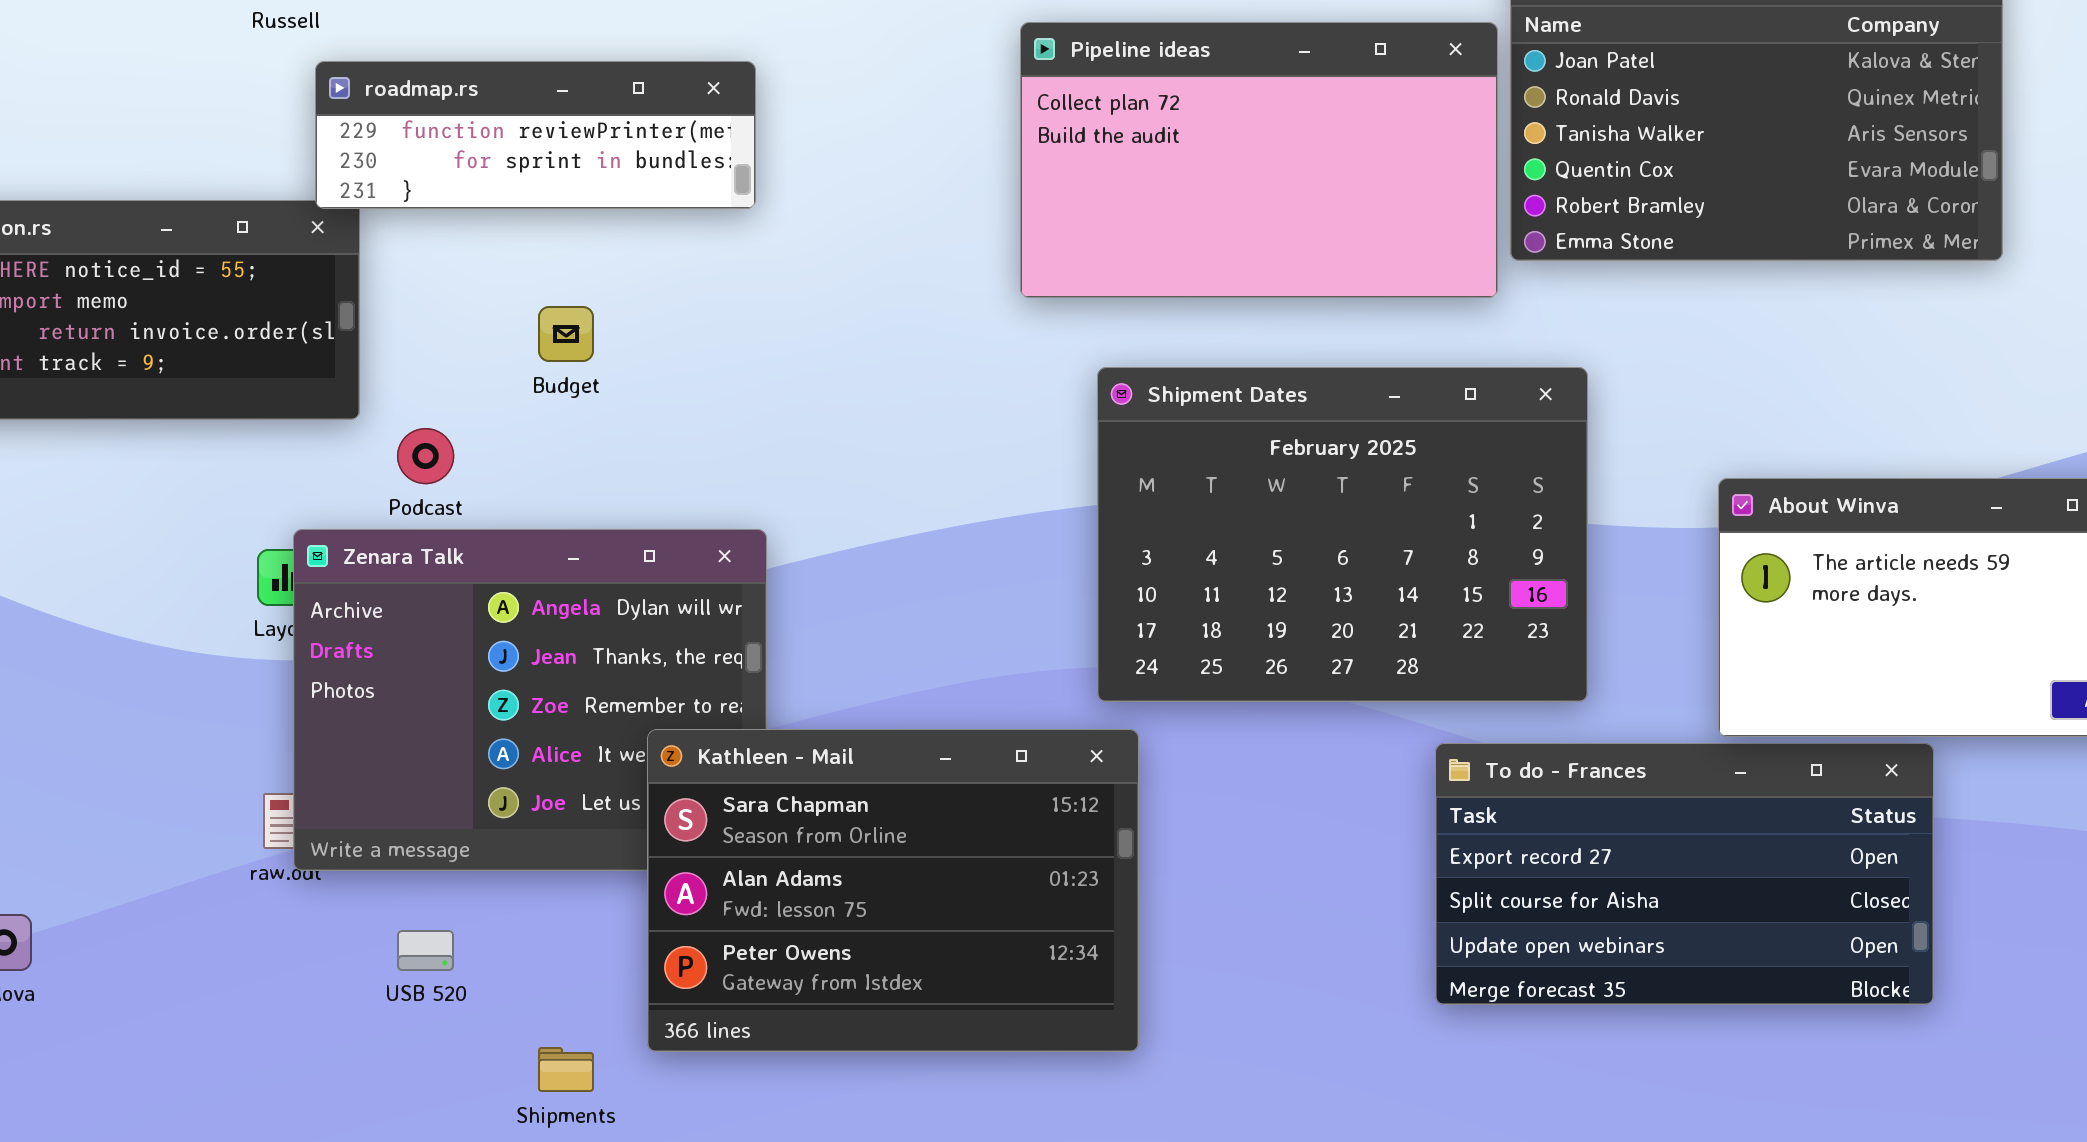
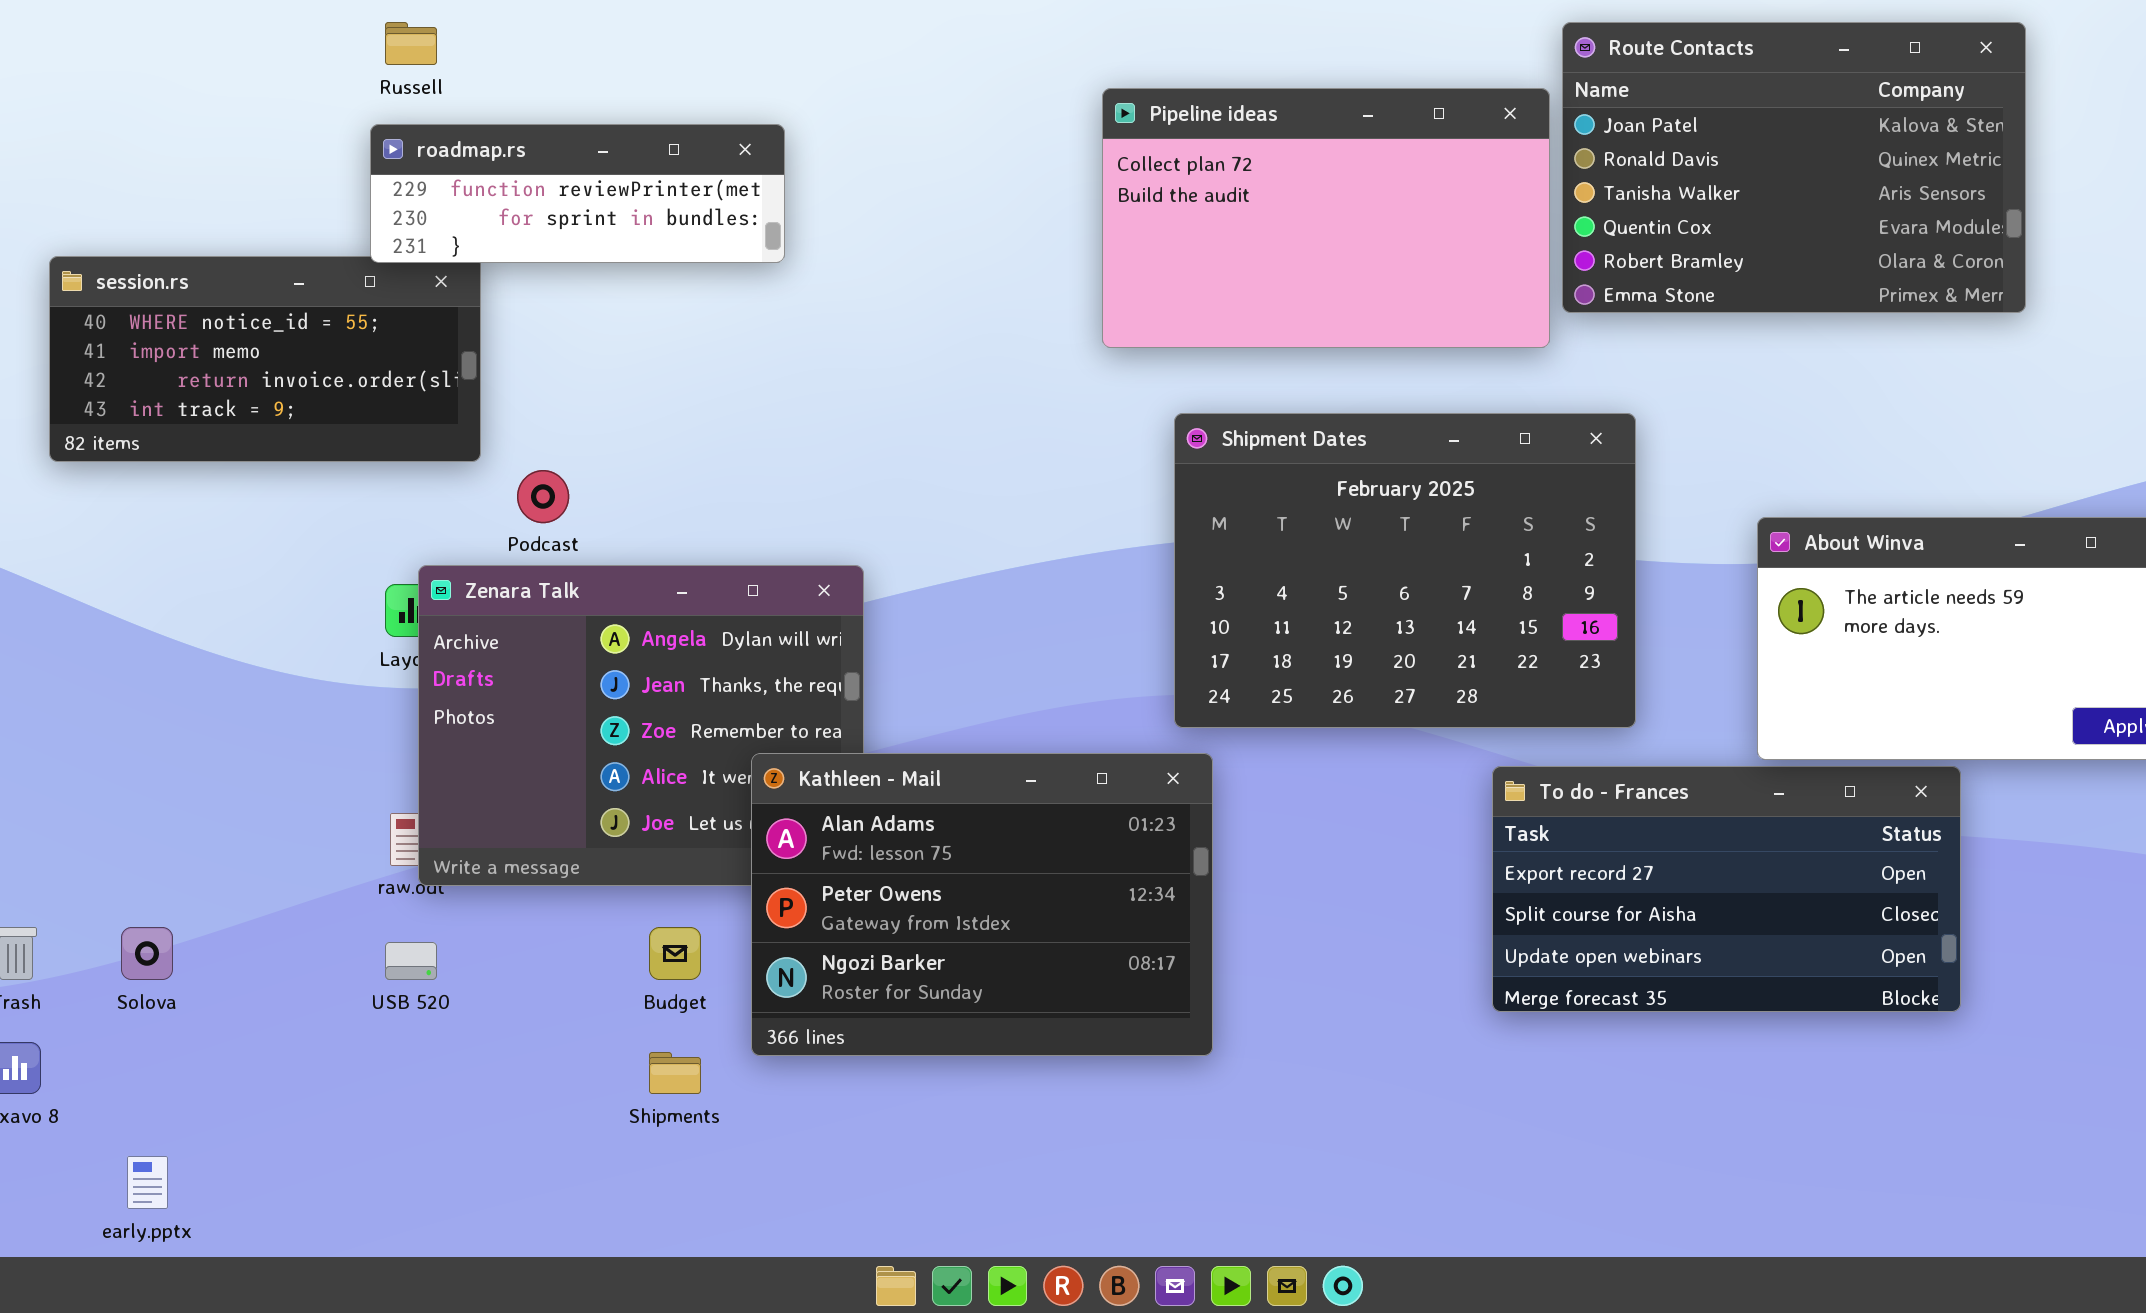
roadmap.rs: [315,61,756,209] -> [370,124,785,263], moved
Budget: [538,306,594,362] -> [649,927,701,980], moved
Kathleen - Mail: [647,729,1139,1052] -> [751,753,1213,1056], scrolled down 1 row
USB 520: [397,930,454,971] -> [385,942,437,980], moved

